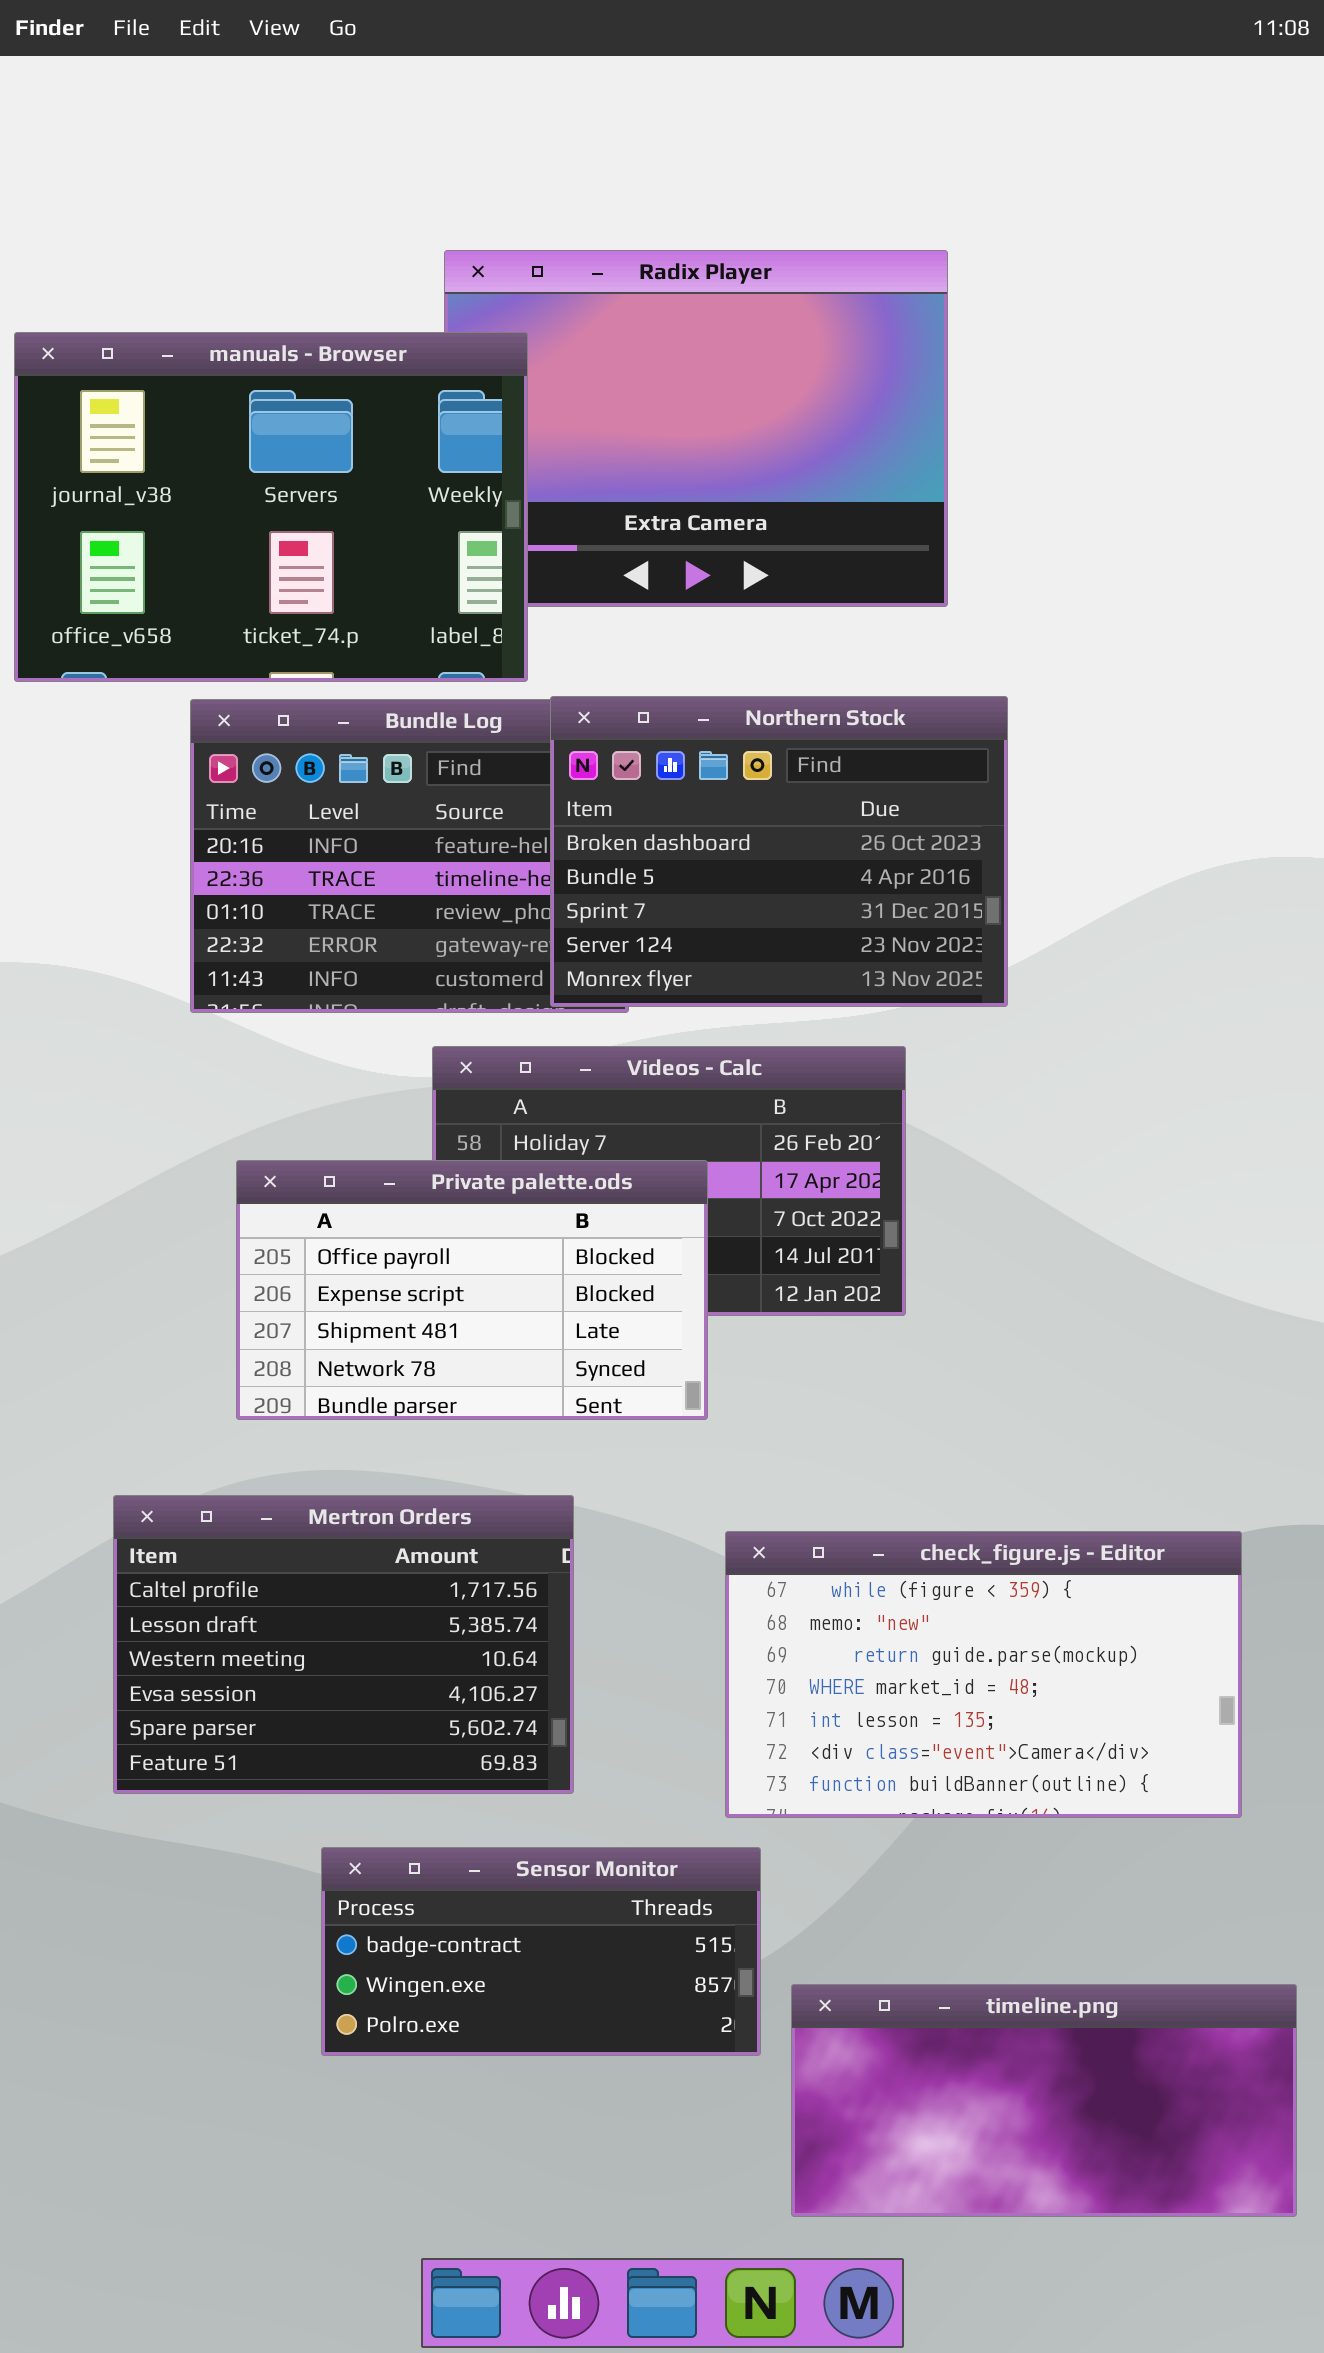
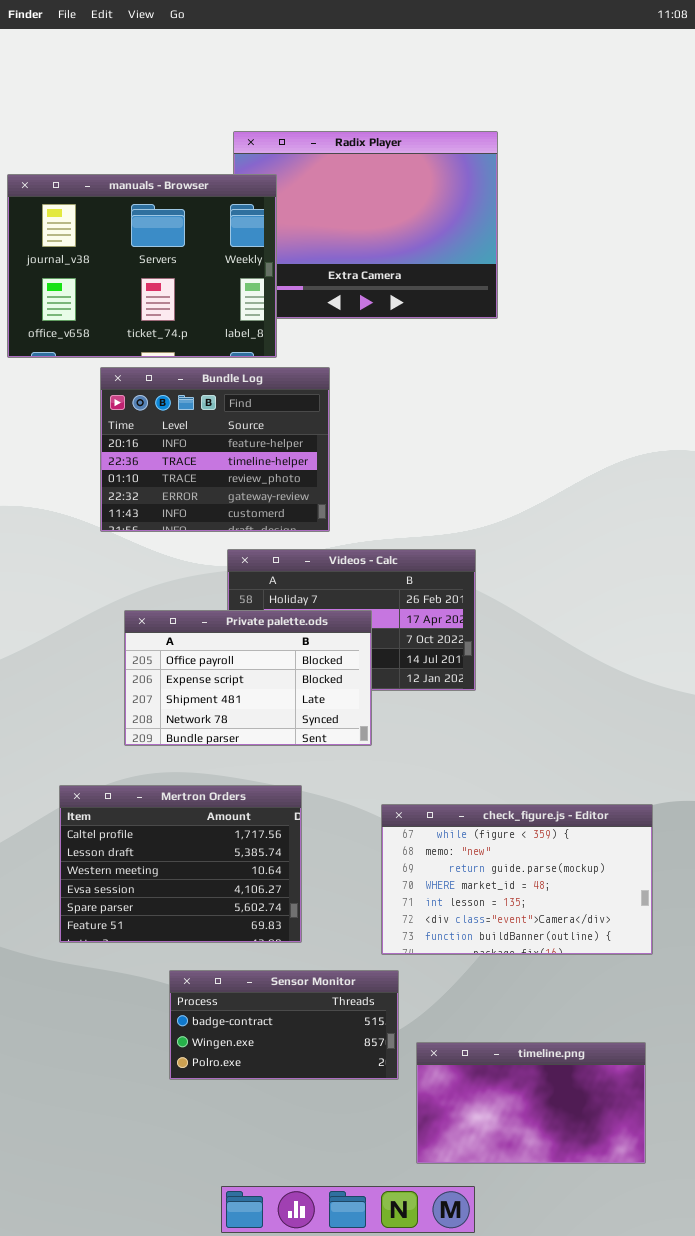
Northern Stock: [550,696,1008,1007] -> none, closed
timeline.png: [791,1984,1297,2217] -> [416,1042,646,1164], resized

